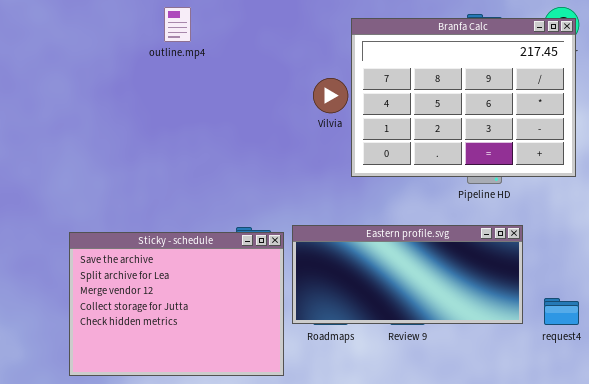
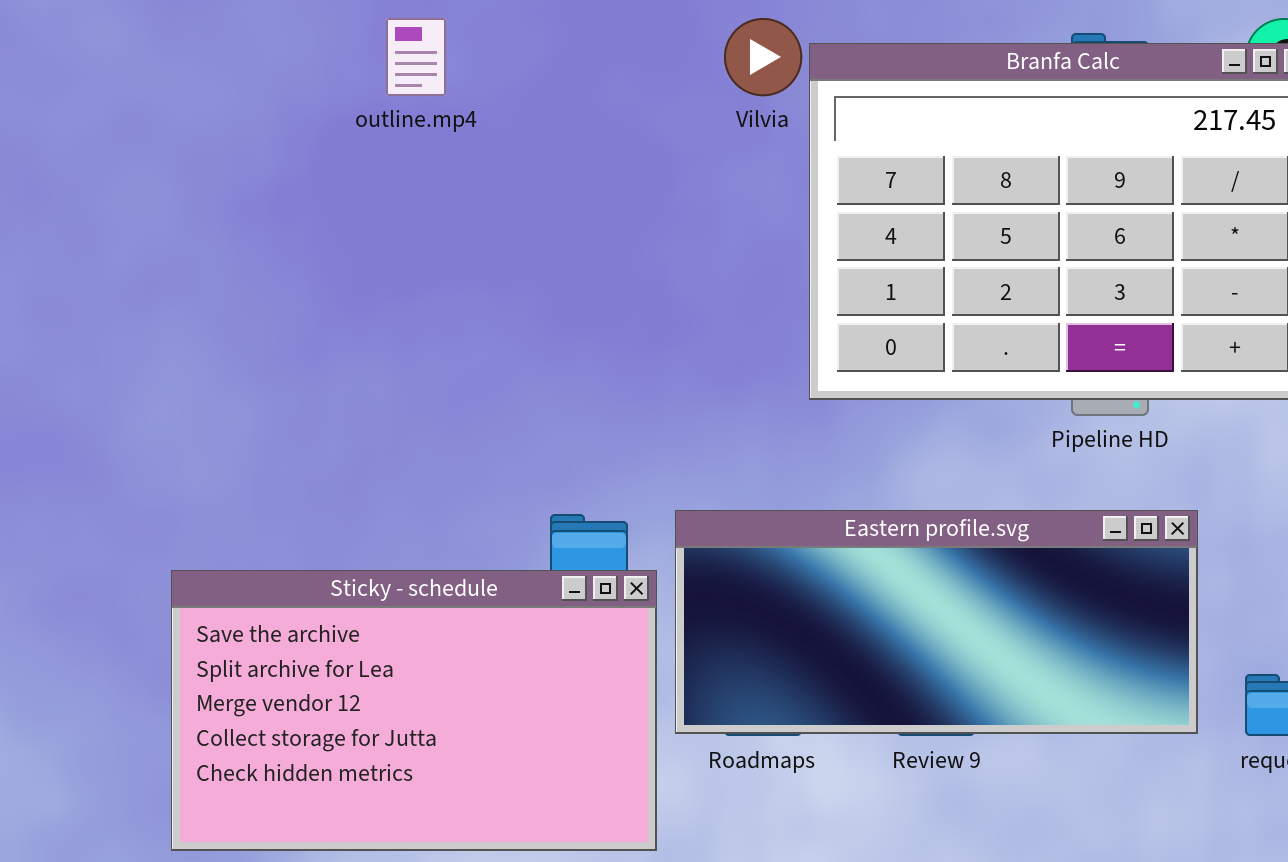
Vilvia: [313,78,348,113] -> [724,18,802,96], moved
Sticky - schedule: [69,232,284,376] -> [171,570,657,851], resized

